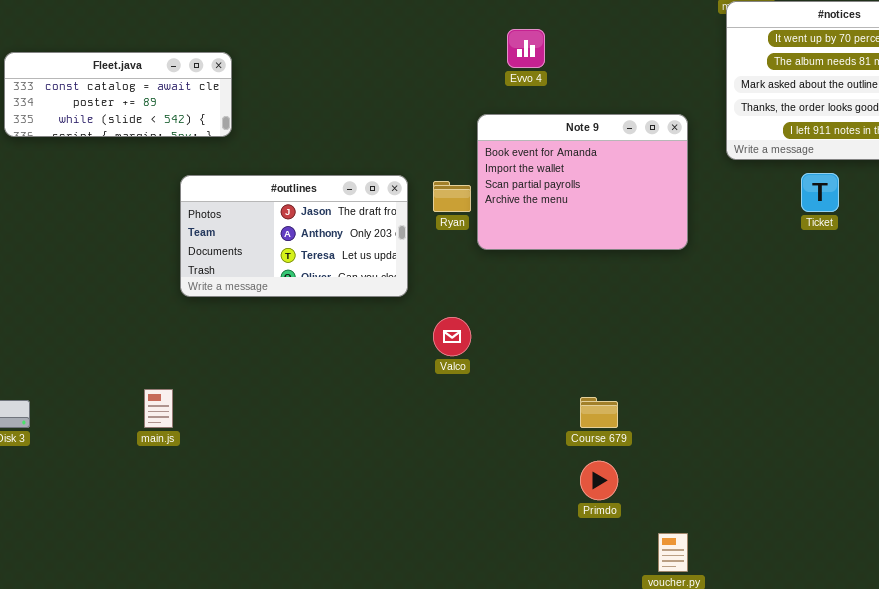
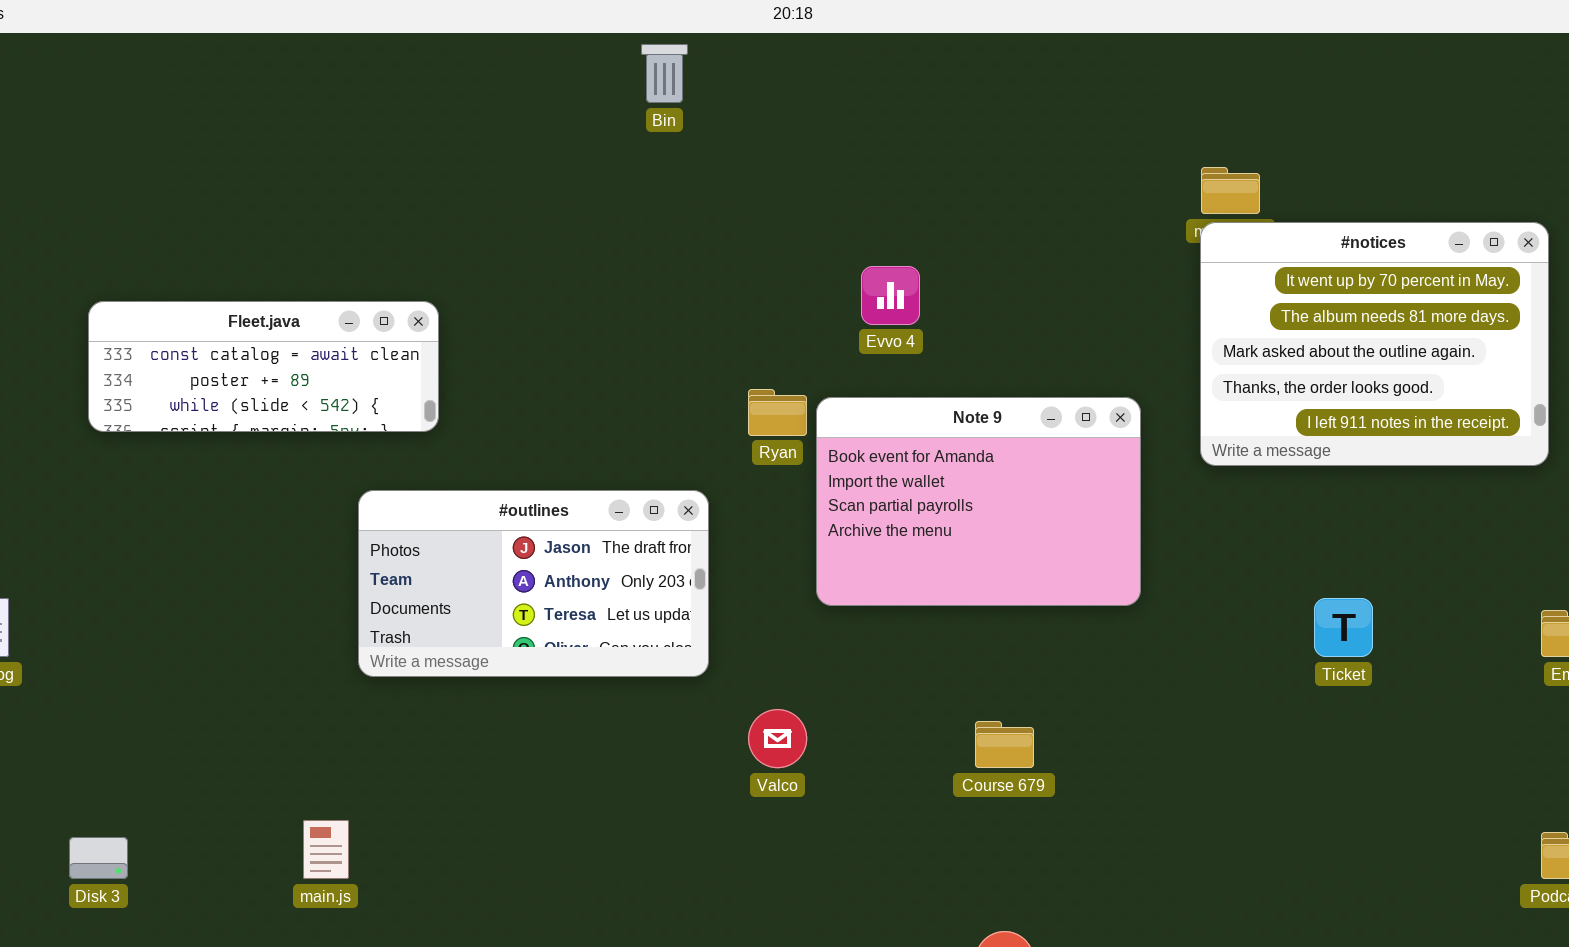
Ticket: [801,173,839,212] -> [1314,598,1373,657], moved
Ryan: [433,181,471,212] -> [748,389,807,436], moved
Course 679: [580,397,618,428] -> [975,721,1034,768], moved

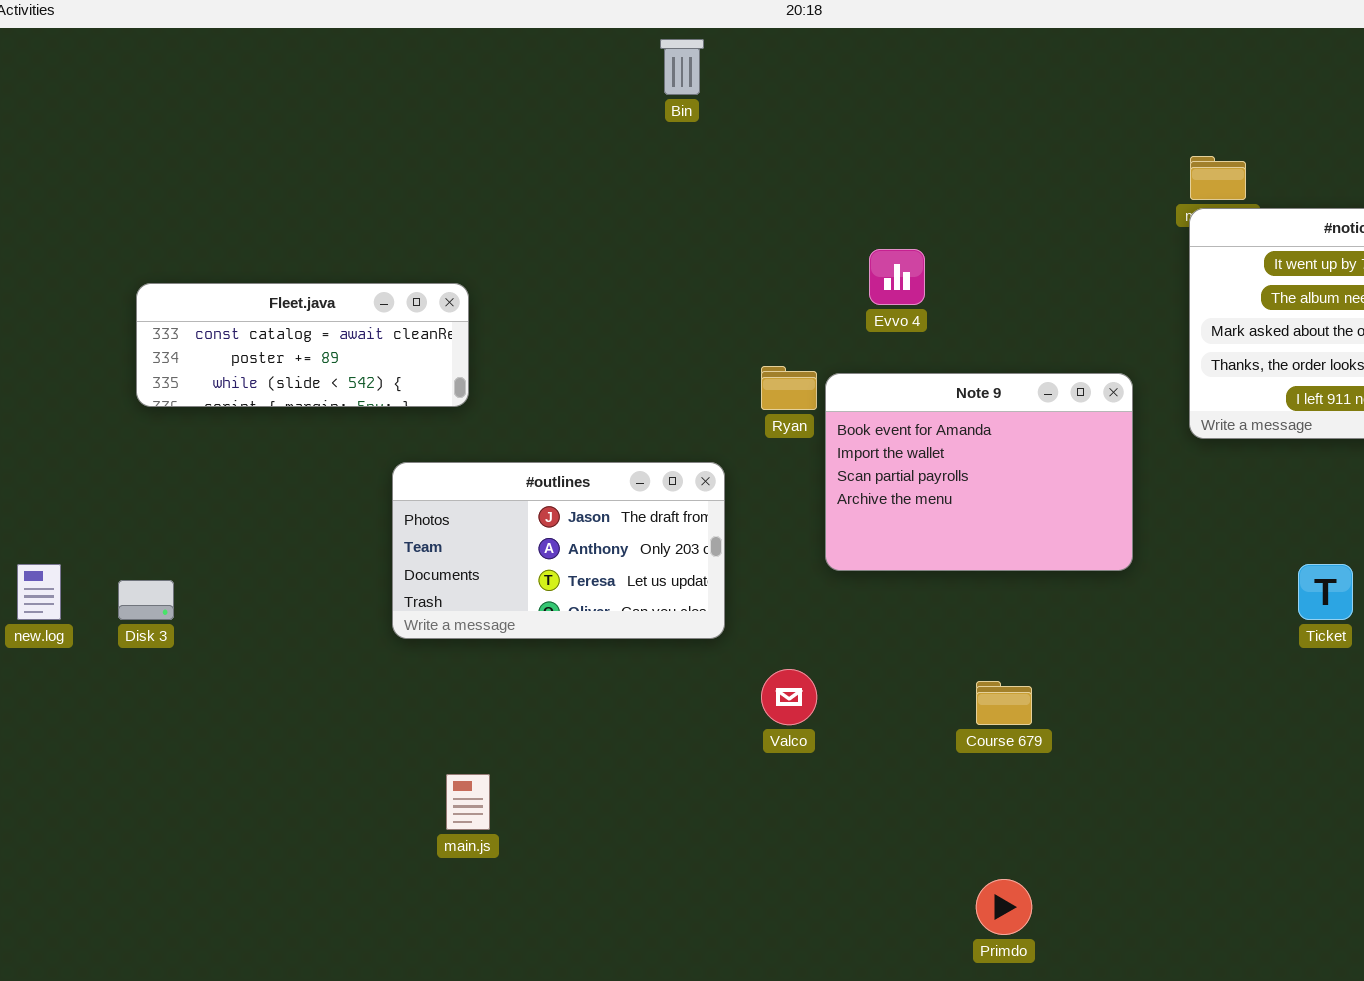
main.js: [303,820,349,879] -> [446,774,490,830], moved
Disk 3: [69,837,128,879] -> [118,580,174,620], moved

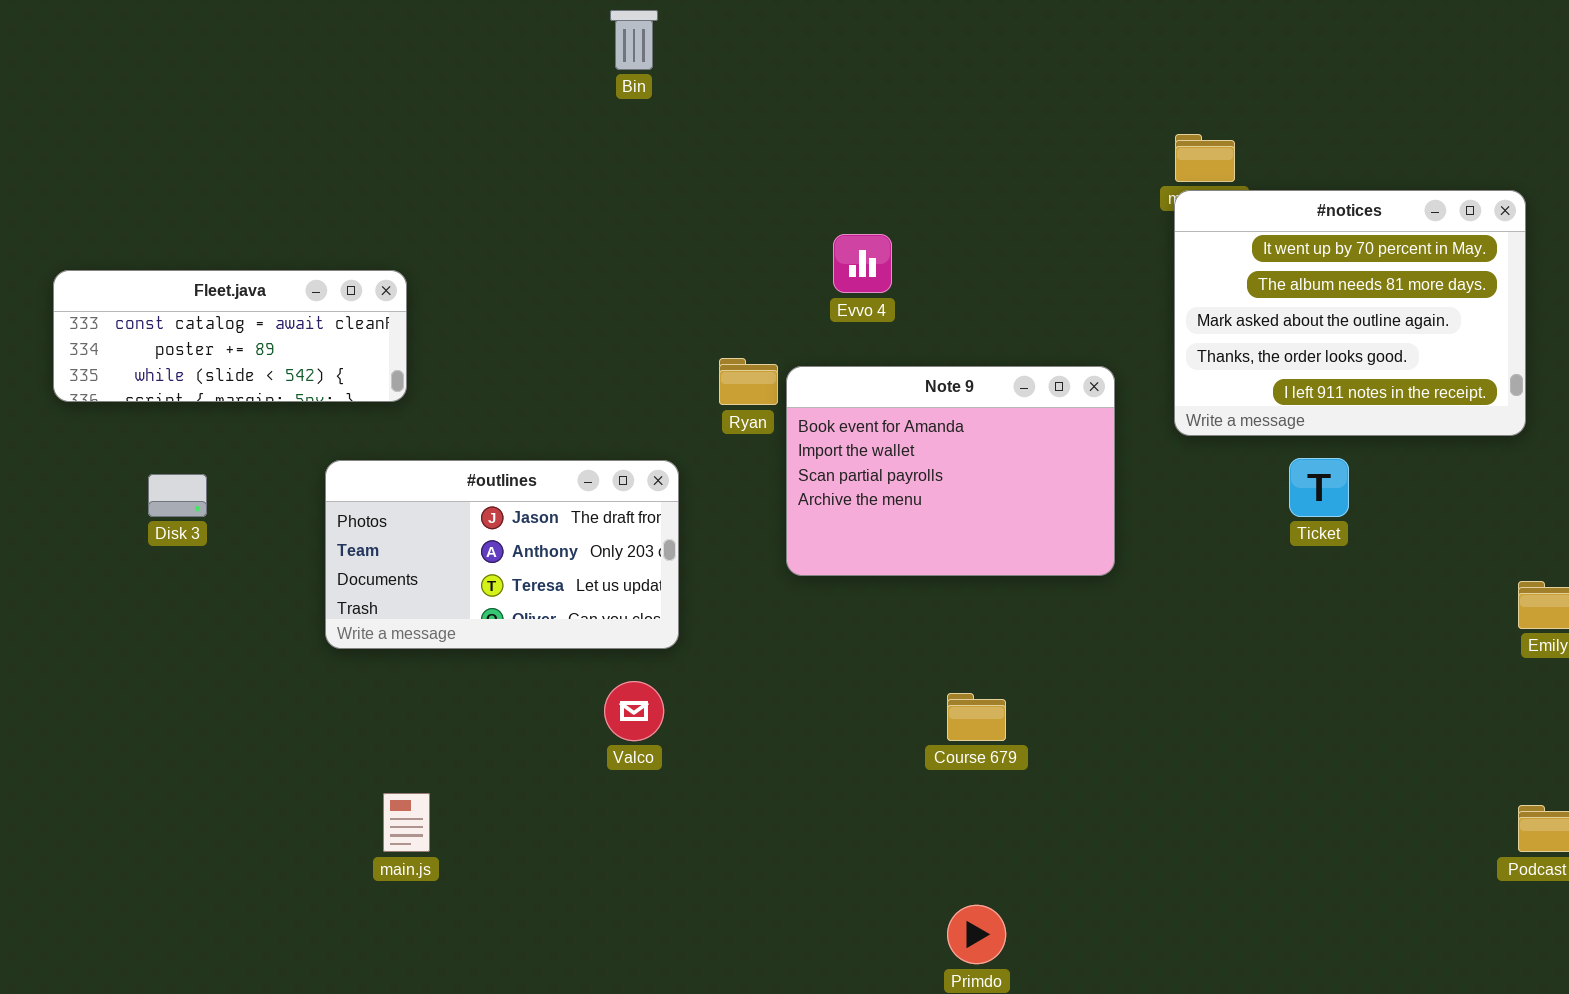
Ticket: [1298,564,1353,620] -> [1289,458,1349,517], moved
Disk 3: [118,580,174,620] -> [148,474,207,517], moved
Valco: [761,669,817,725] -> [604,681,664,741], moved

